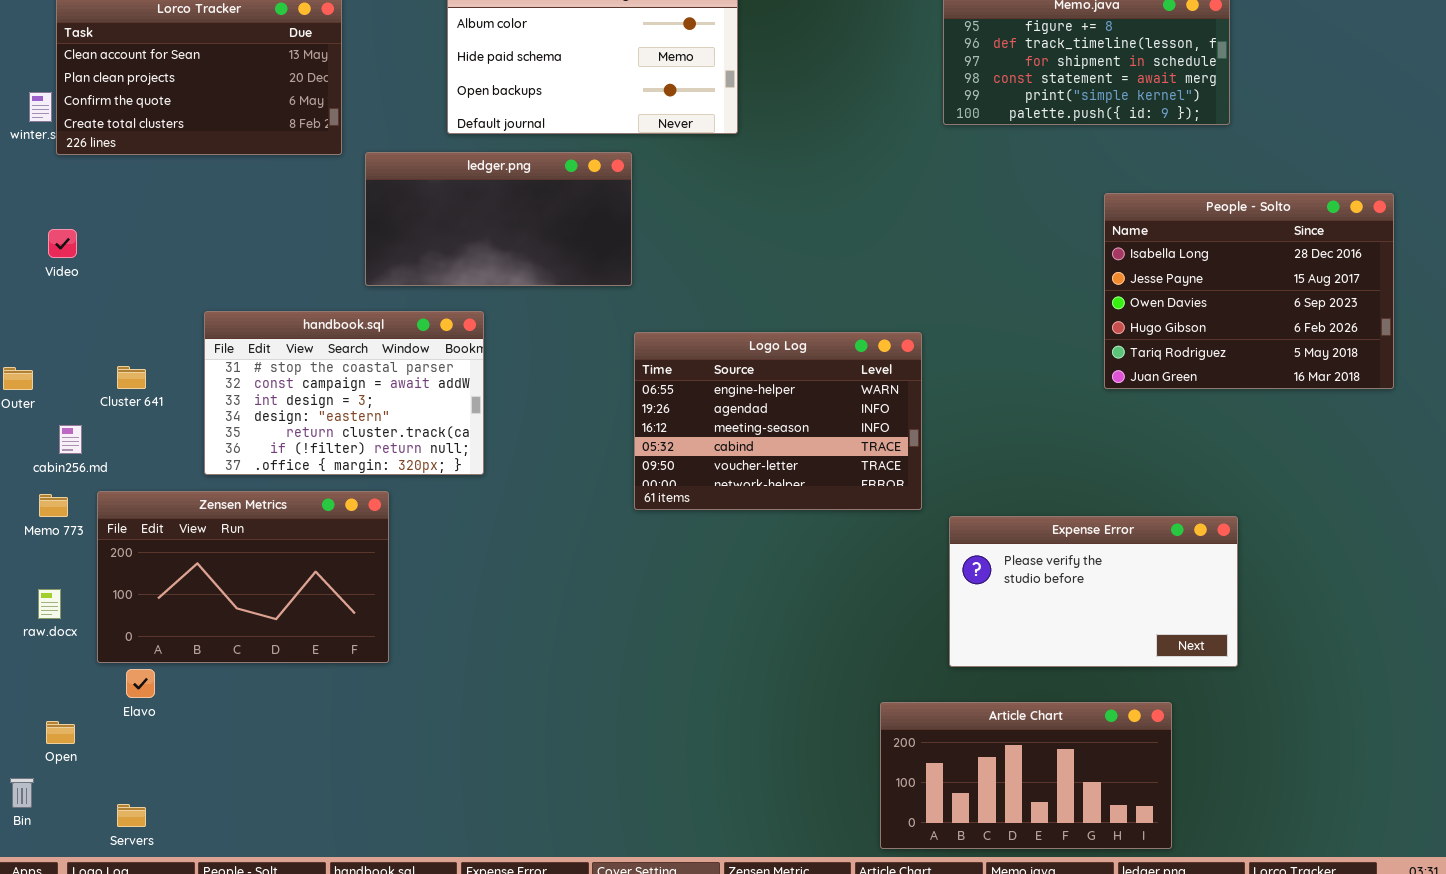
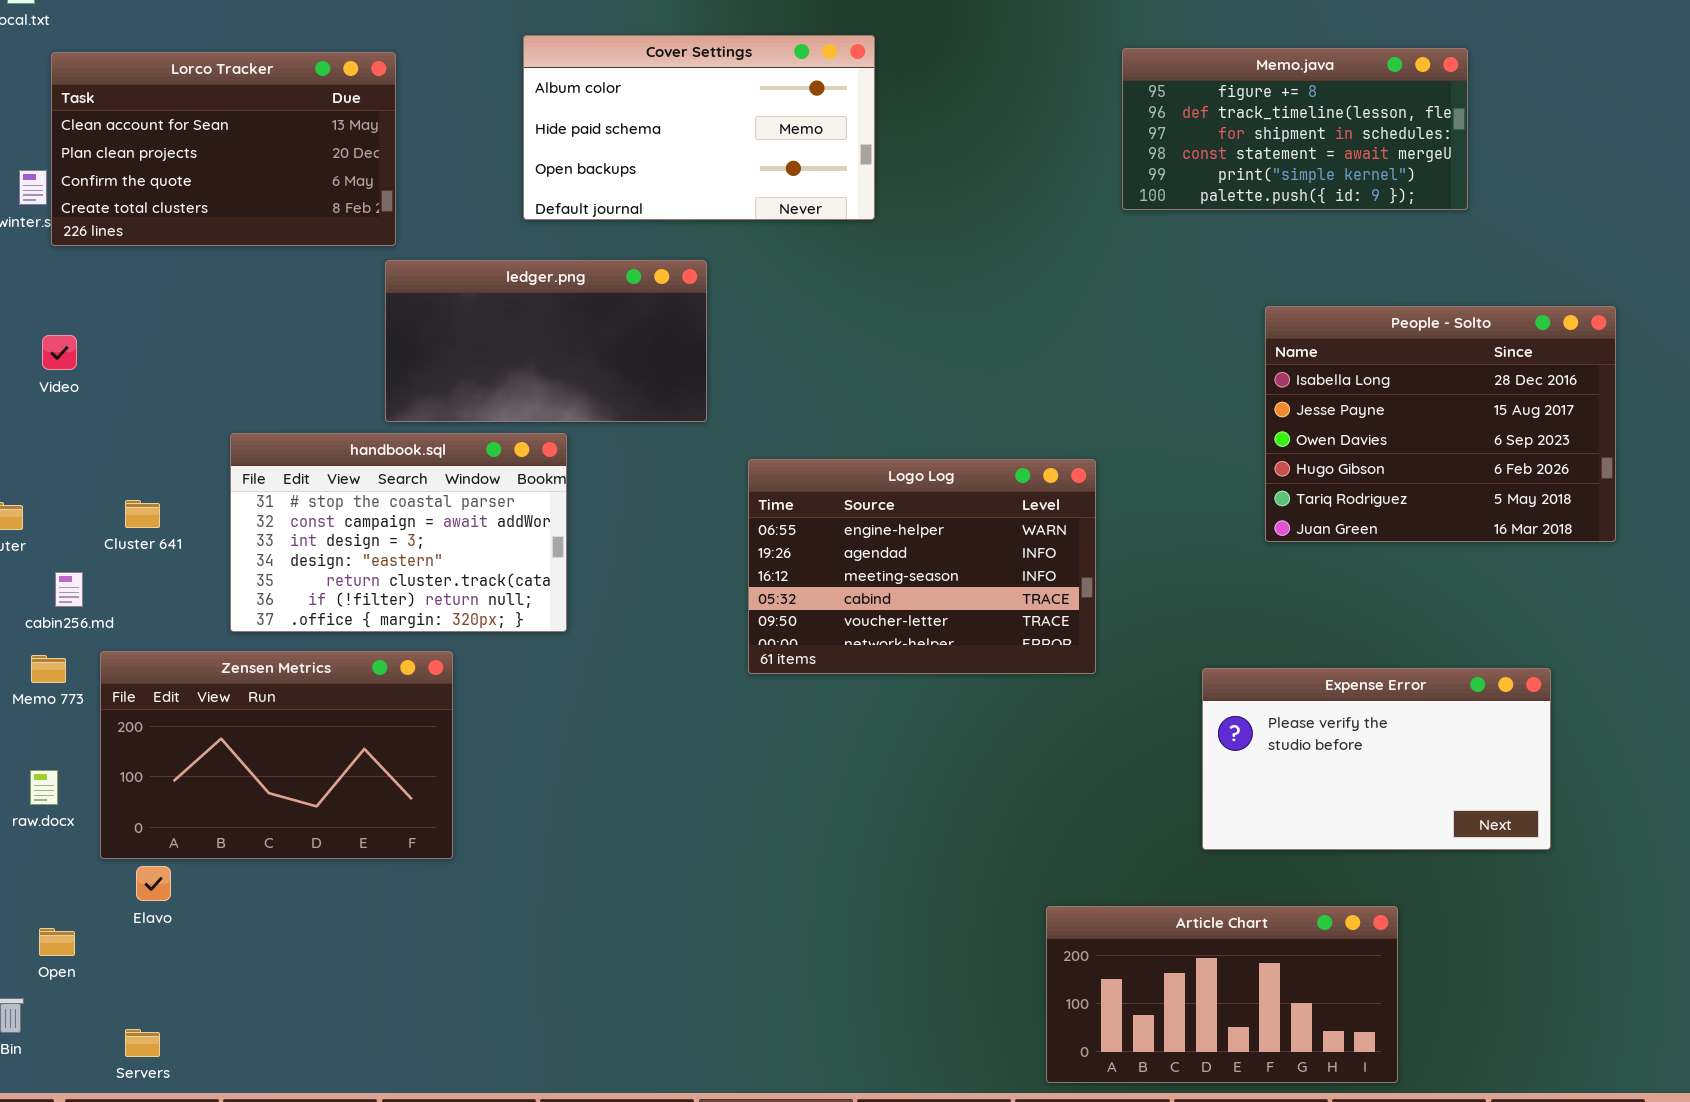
ledger.png: [365,152,632,286] -> [385,260,707,422], moved
People - Solto: [1104,193,1394,389] -> [1265,306,1616,542], moved
Expense Error: [949,516,1238,667] -> [1202,668,1551,850], moved

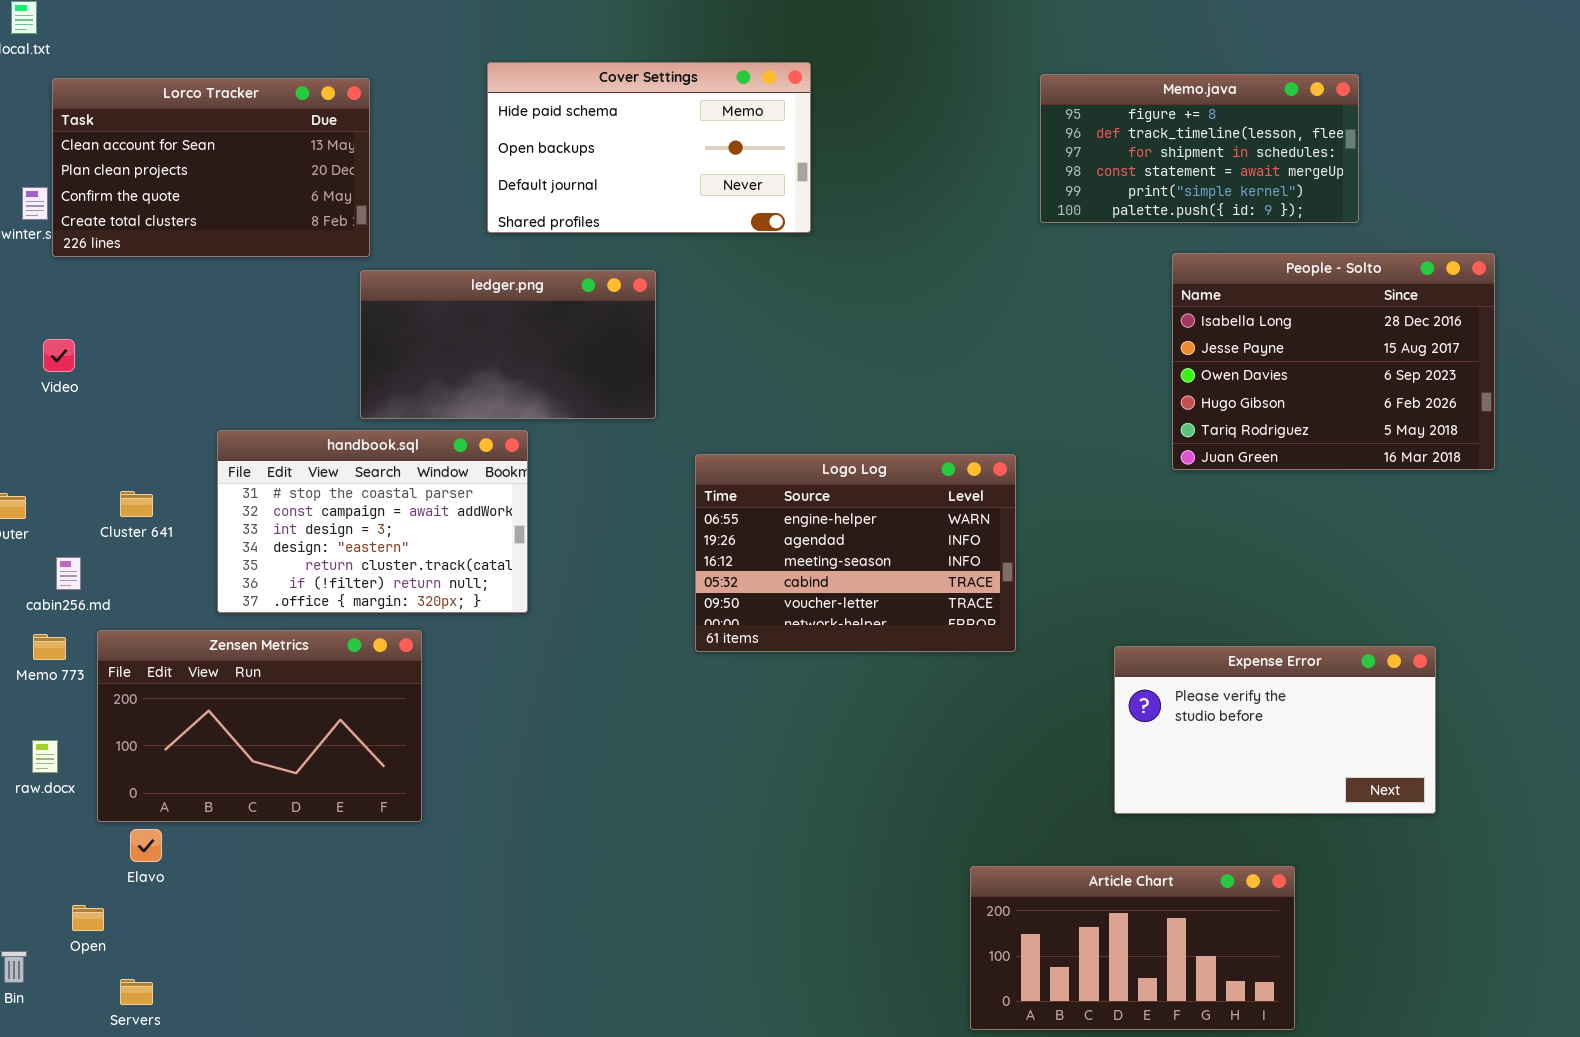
Cover Settings: [523,35,875,220] -> [487,62,811,233], scrolled down 1 row
People - Solto: [1265,306,1616,542] -> [1172,253,1495,470], moved
Open: [39,928,75,956] -> [72,905,104,931], moved

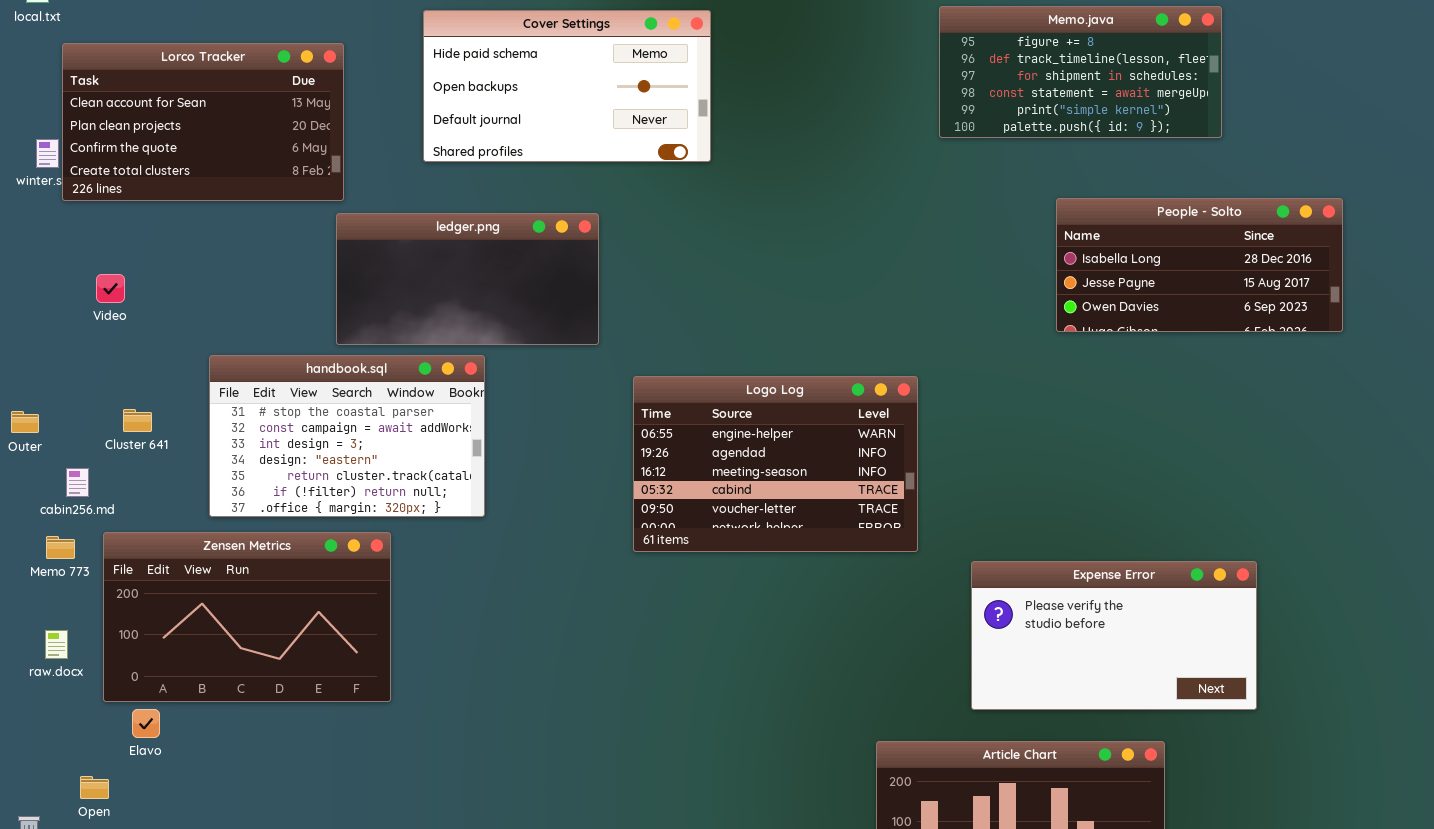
Cover Settings: [487,62,811,233] -> [423,10,711,162], moved
Memo.java: [1040,74,1359,223] -> [939,6,1222,138], moved
People - Solto: [1172,253,1495,470] -> [1056,198,1343,332], resized
Video: [43,339,75,372] -> [96,274,125,303], moved
Expense Error: [1114,646,1436,814] -> [971,561,1257,710], moved

